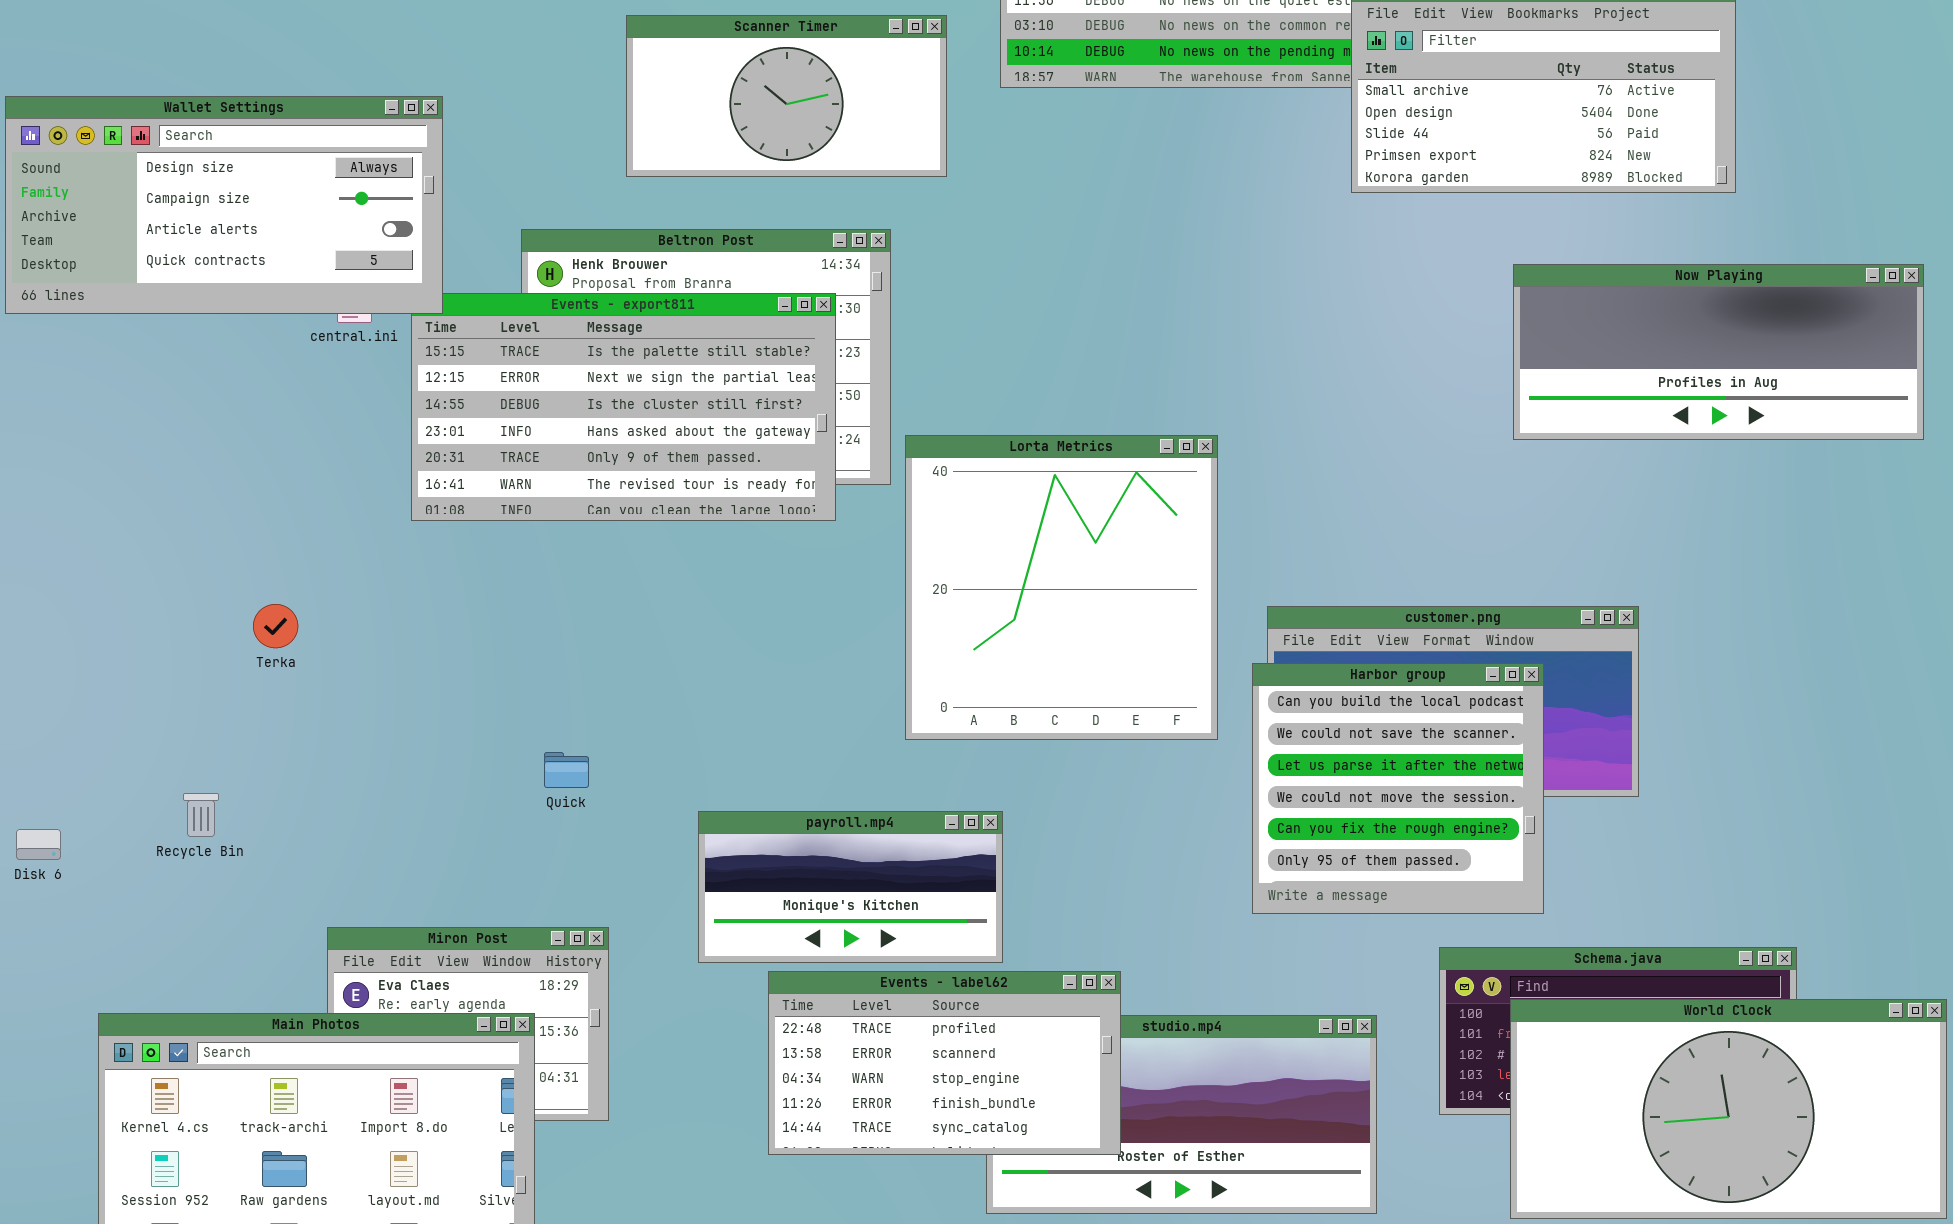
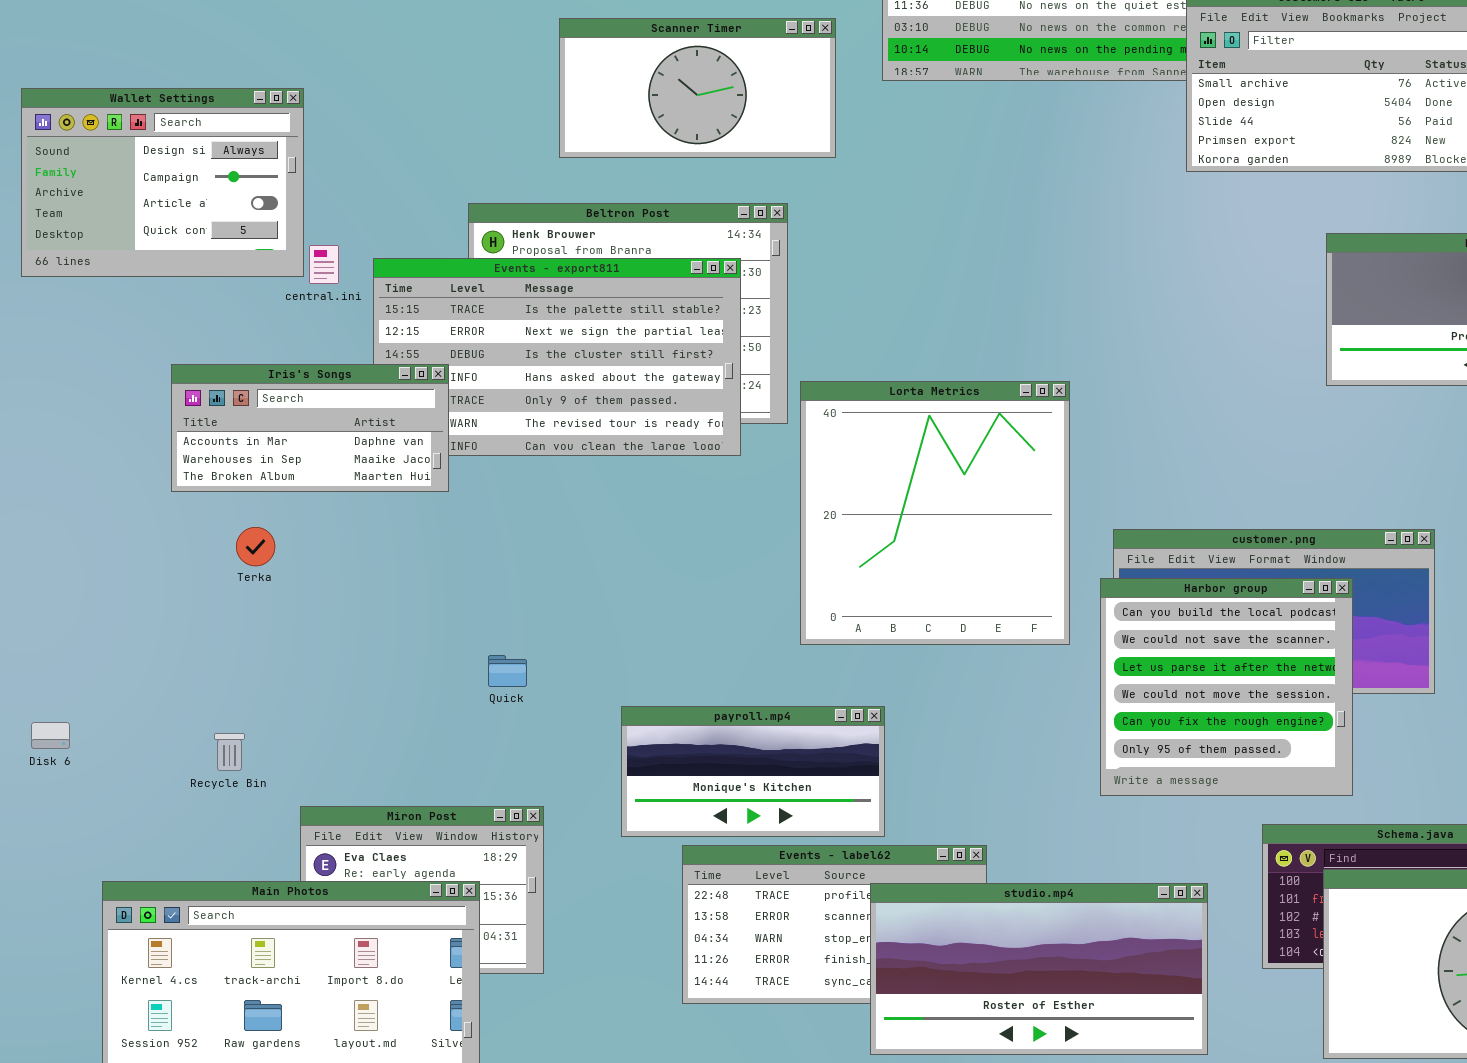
Wallet Settings: [5,96,443,314] -> [21,88,304,277], resized
Iris's Songs: none -> [171,364,449,492], opened
Recycle Bin: [183,793,219,837] -> [214,733,245,771], moved
studio.mp4: [986,1015,1377,1214] -> [870,883,1208,1055], raised

